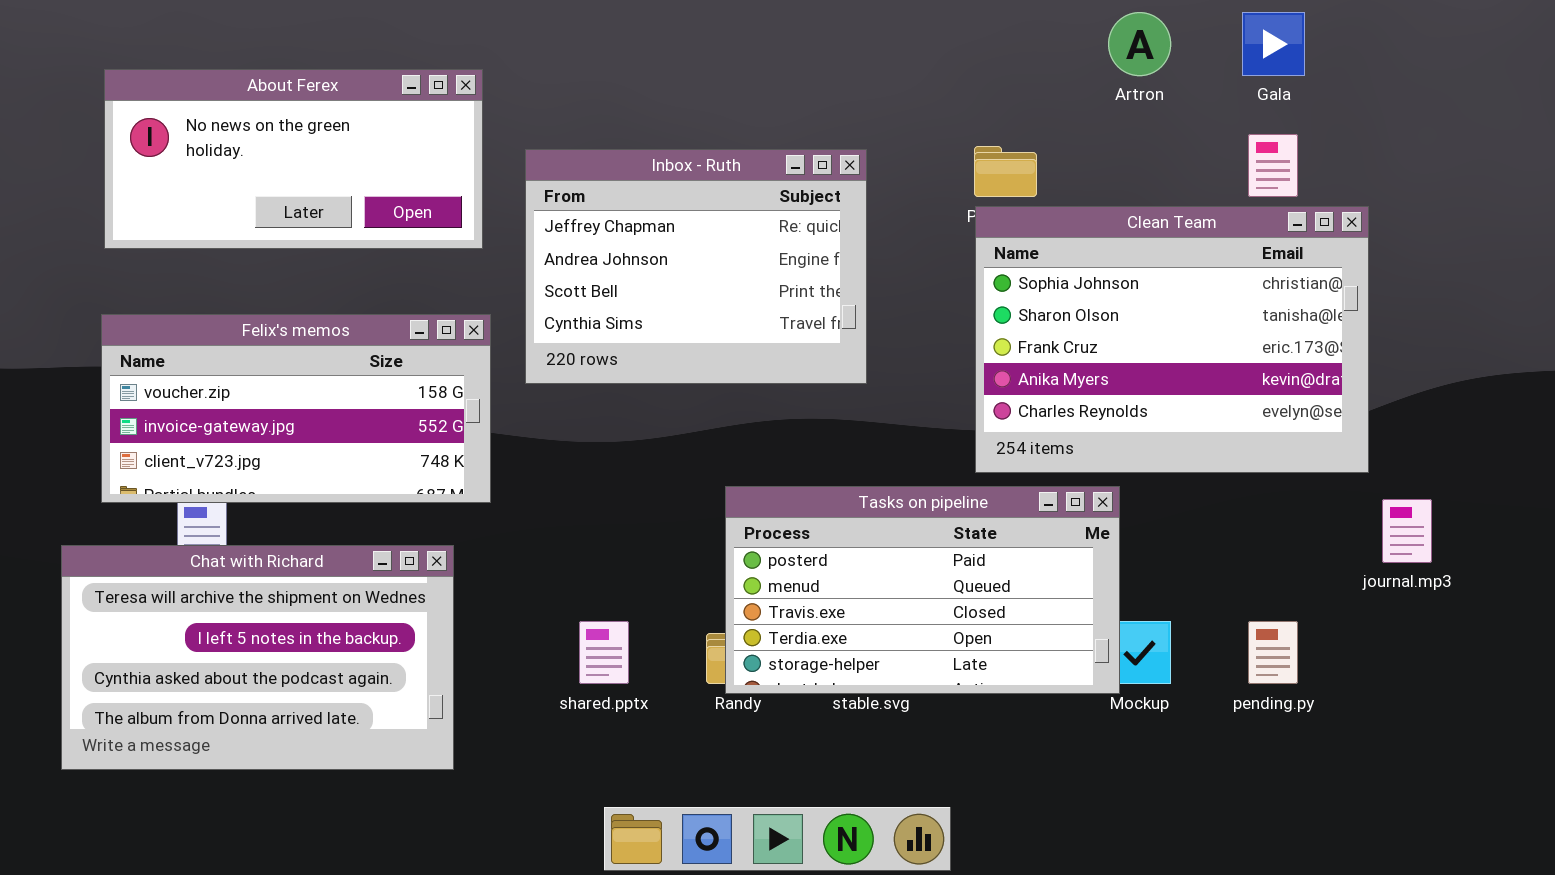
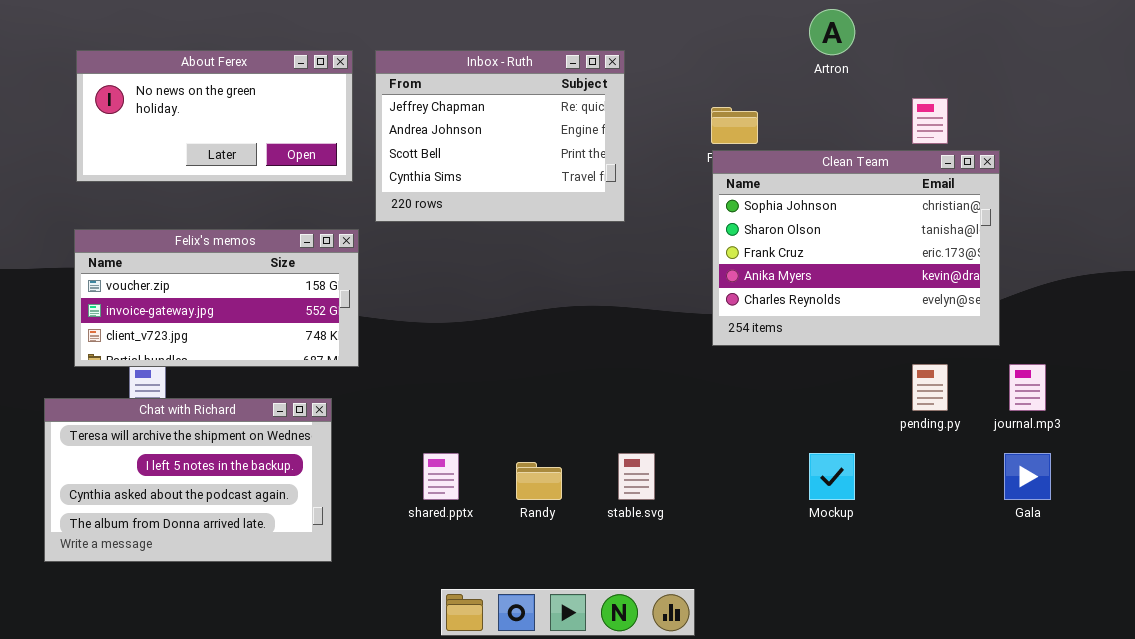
Gala: [1242,12,1305,76] -> [1004,453,1051,500], moved
Inbox - Ruth: [525,149,867,384] -> [375,50,625,222], moved
Tasks on pipeline: [725,486,1120,694] -> none, closed
pending.py: [1248,621,1298,684] -> [912,364,948,411], moved

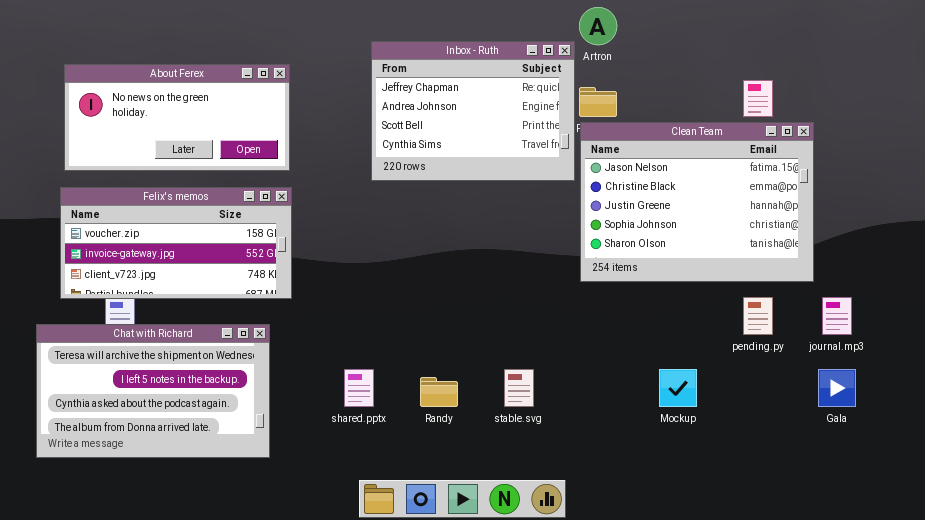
Artron: [809,9,855,55] -> [579,7,617,45], moved
About Ferex: [76,50,353,182] -> [64,64,290,171], moved
Inbox - Ruth: [375,50,625,222] -> [371,41,575,181], moved
Clean Team: [712,150,1000,346] -> [580,122,814,282], scrolled up 3 rows

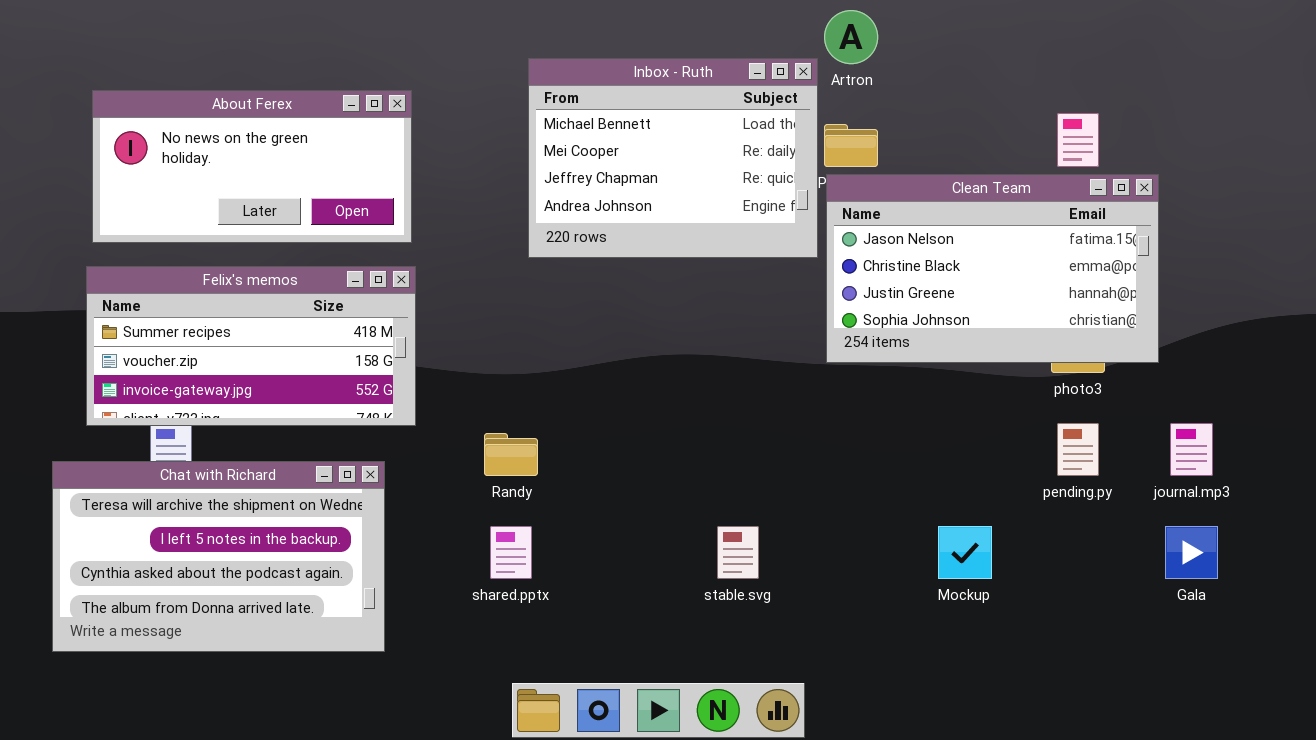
Inbox - Ruth: [371,41,575,181] -> [528,58,818,258], scrolled up 2 rows
Clean Team: [580,122,814,282] -> [826,174,1159,363], resized
Felix's memos: [60,187,292,299] -> [86,266,416,426], scrolled up 1 row
Randy: [420,377,458,407] -> [484,433,538,476], moved

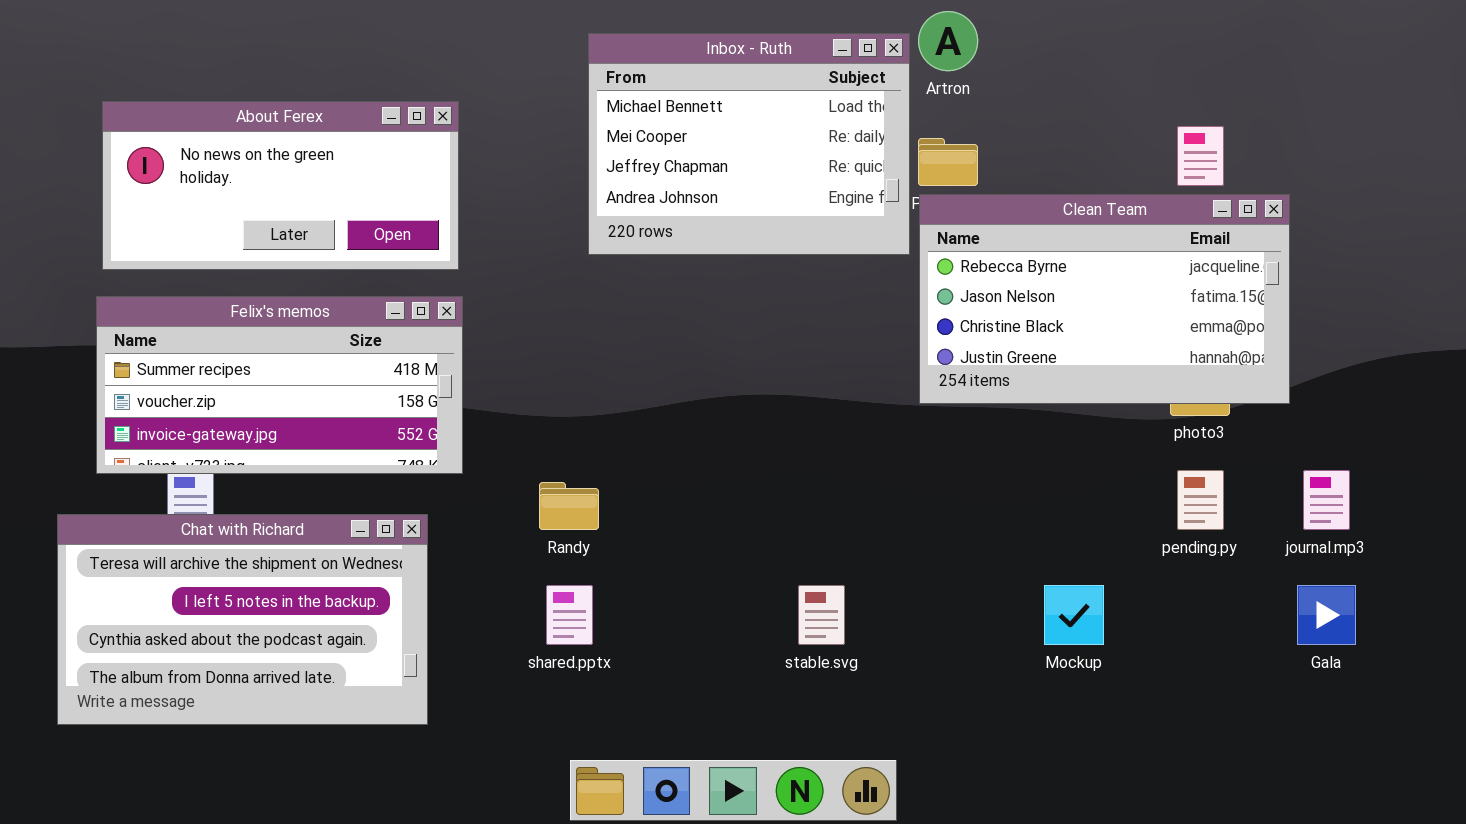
Inbox - Ruth: [528,58,818,258] -> [588,33,910,255], moved
Clean Team: [826,174,1159,363] -> [919,194,1290,404], scrolled up 1 row

